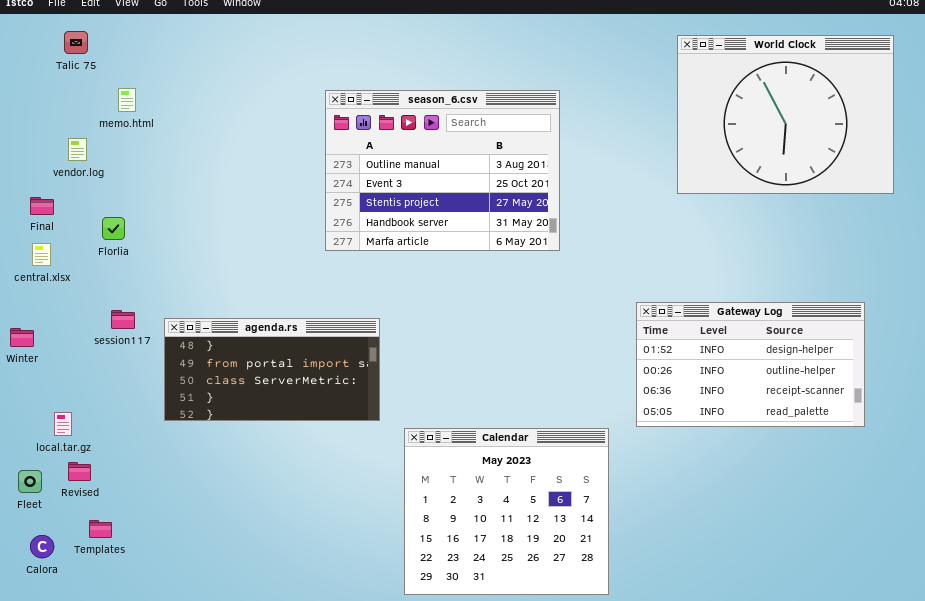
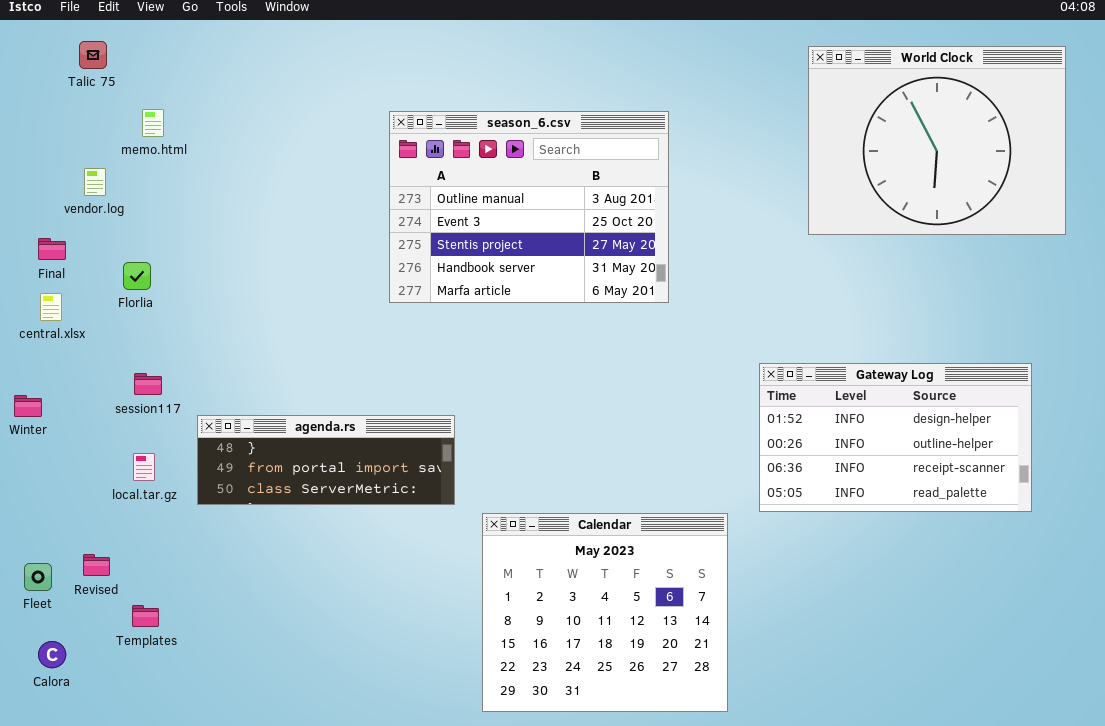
agenda.rs: [164,318,380,421] -> [197,415,455,505], resized
local.tar.gz: [54,412,72,436] -> [133,453,155,481], moved
Templates: [89,520,112,538] -> [132,605,159,627], moved

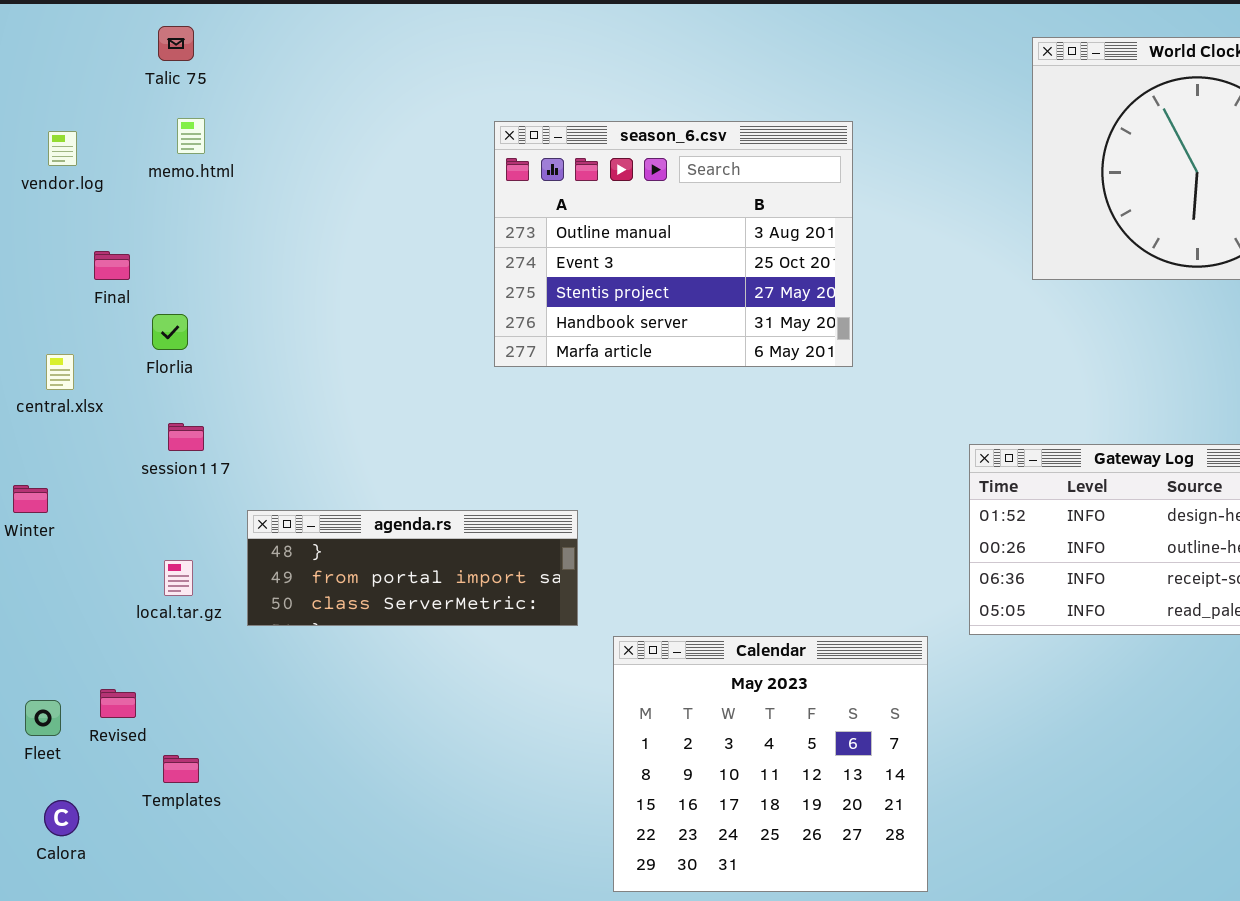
Talic 75: [79,41,107,69] -> [158,26,194,61], moved
vendor.log: [84,168,106,196] -> [48,131,77,166], moved
Final: [38,238,66,260] -> [94,251,130,280], moved
session117: [134,373,162,395] -> [168,423,204,451], moved

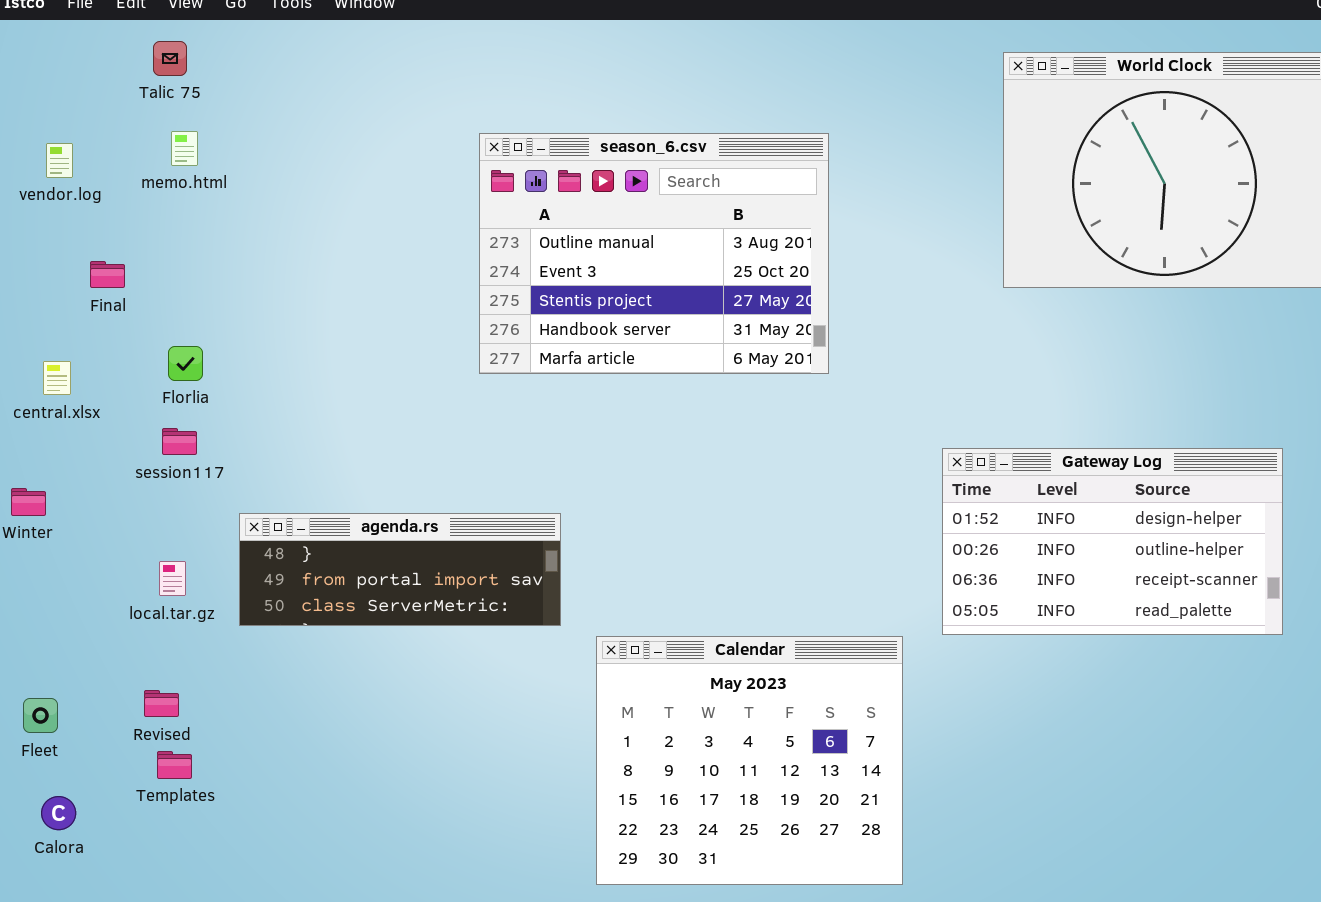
Florlia: [152,314,188,350] -> [168,346,203,381], moved
Revised: [100,689,136,718] -> [144,690,179,717], moved

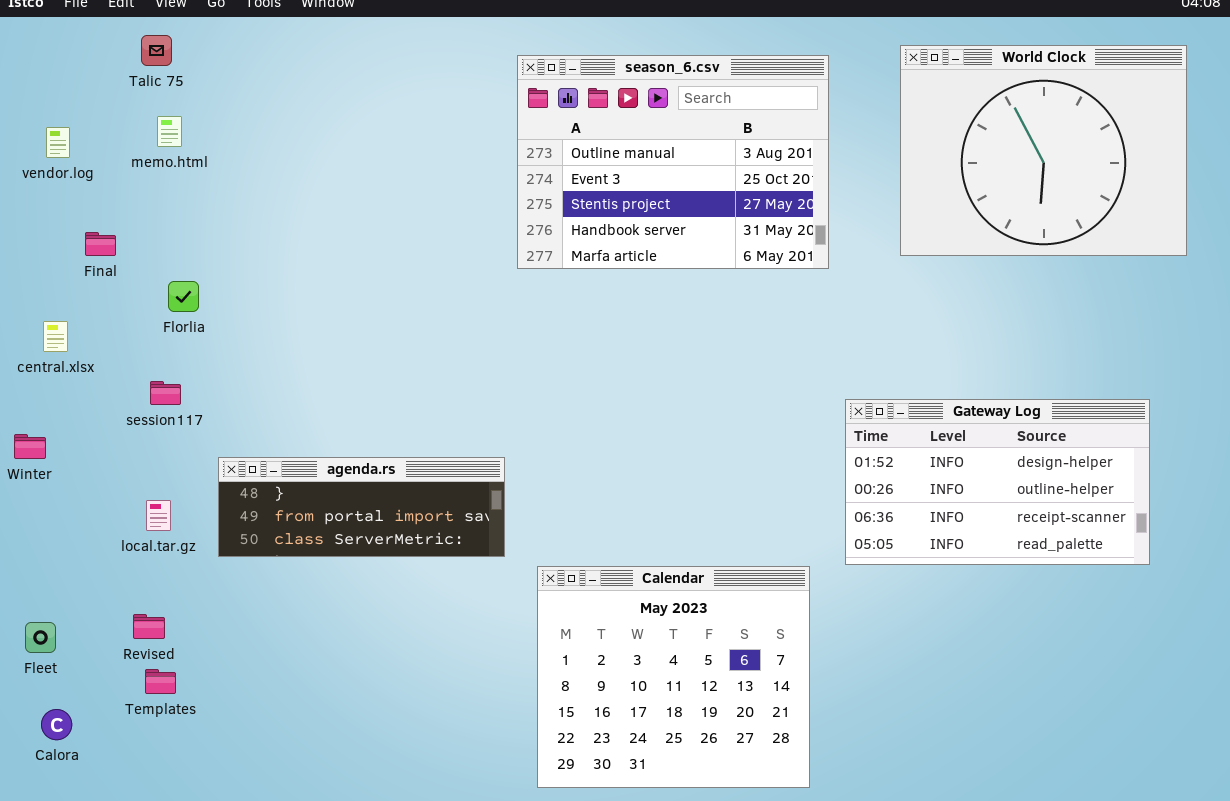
season_6.csv: [479,133,829,374] -> [517,55,829,269], moved
Florlia: [168,346,203,381] -> [168,281,199,312], moved

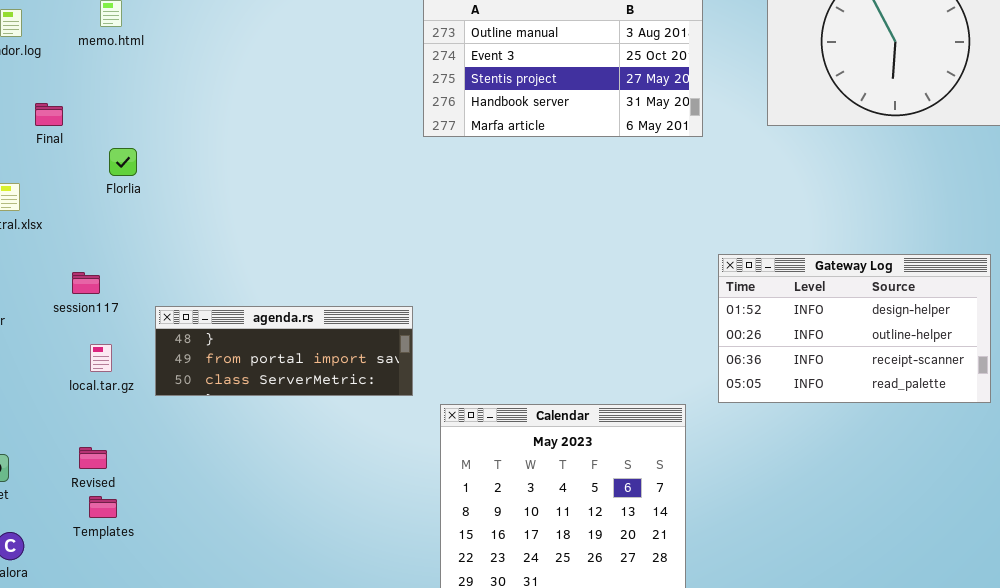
session117: [150,381,181,405] -> [72,272,100,294], moved

